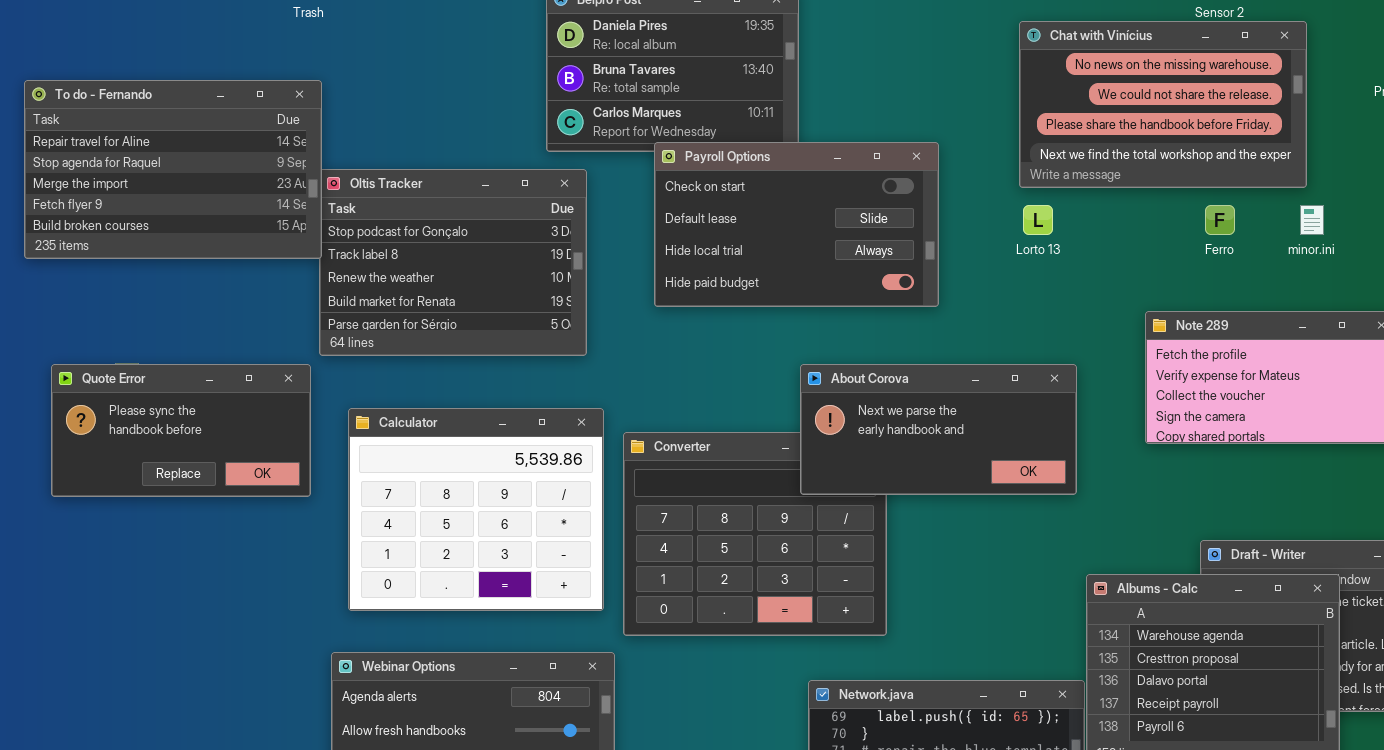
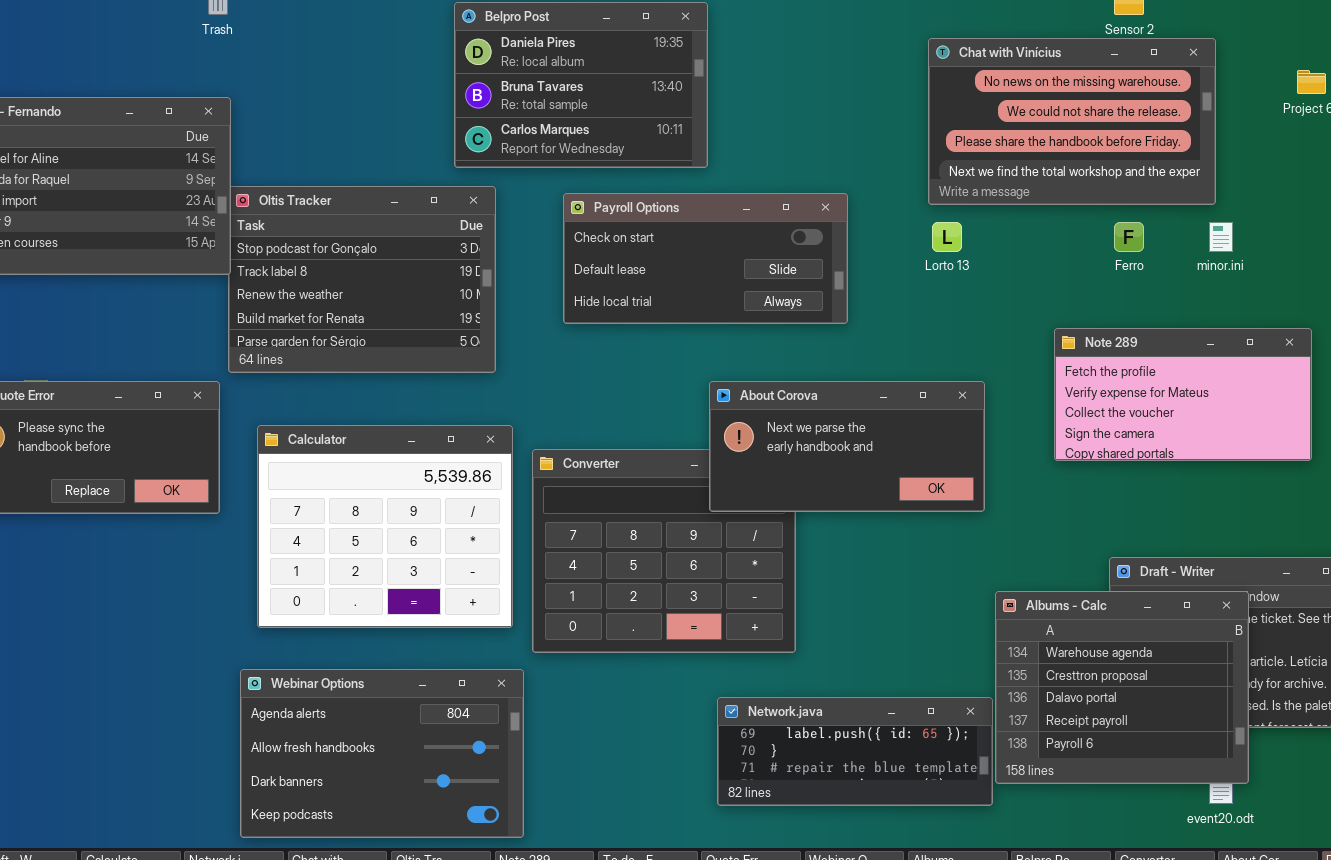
Payroll Options: [654,142,939,307] -> [563,193,848,324], resized

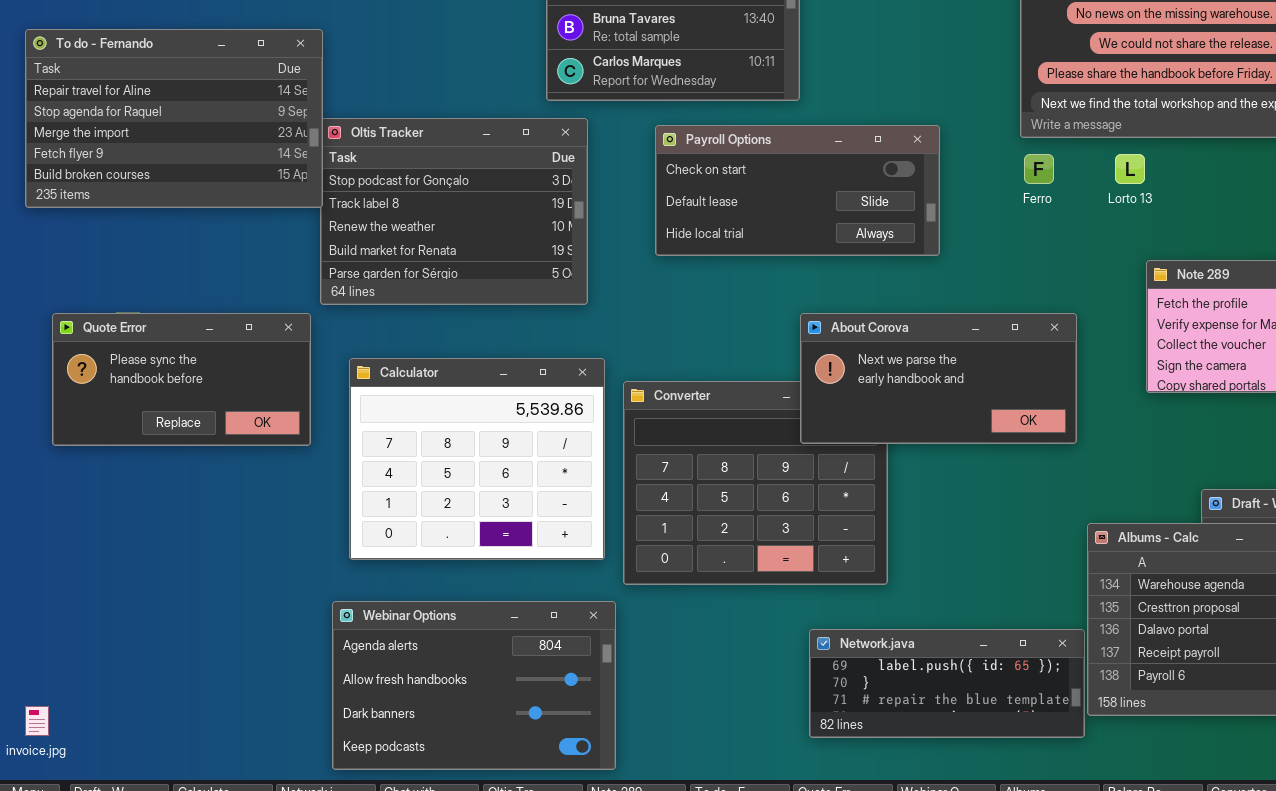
Lorto 13: [932,222,962,252] -> [1115,154,1145,184], moved
Ferro: [1114,222,1144,252] -> [1024,154,1054,184], moved

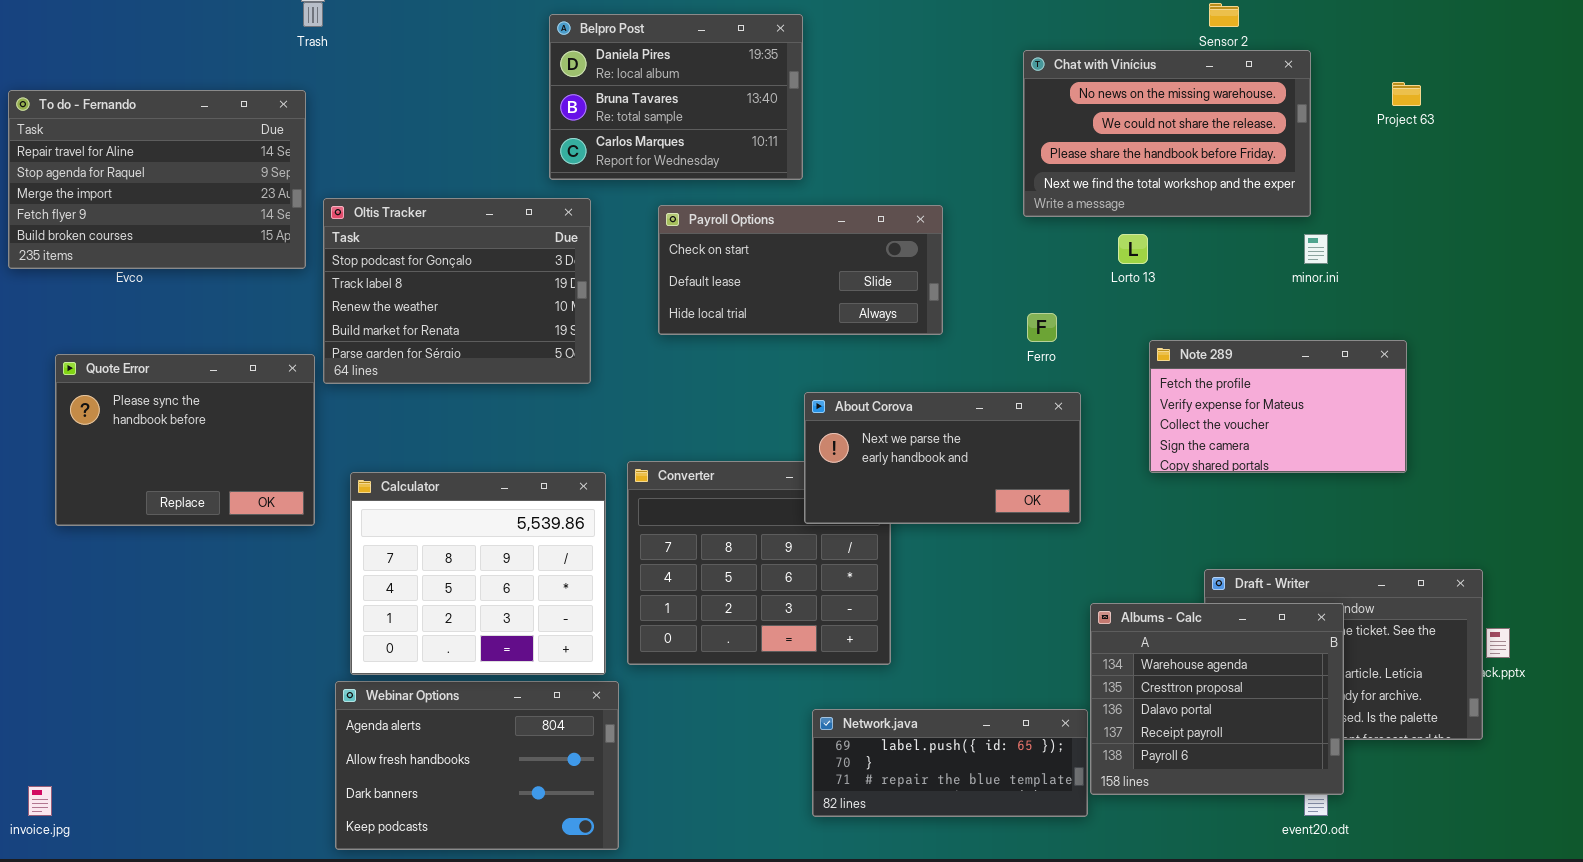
To do - Fernando: [25,29,323,208] -> [8,90,306,269], moved
Ferro: [1024,154,1054,184] -> [1027,313,1057,342], moved
Quote Error: [52,313,311,446] -> [55,354,315,526], resized
Calculator: [349,358,605,560] -> [350,472,606,675], moved

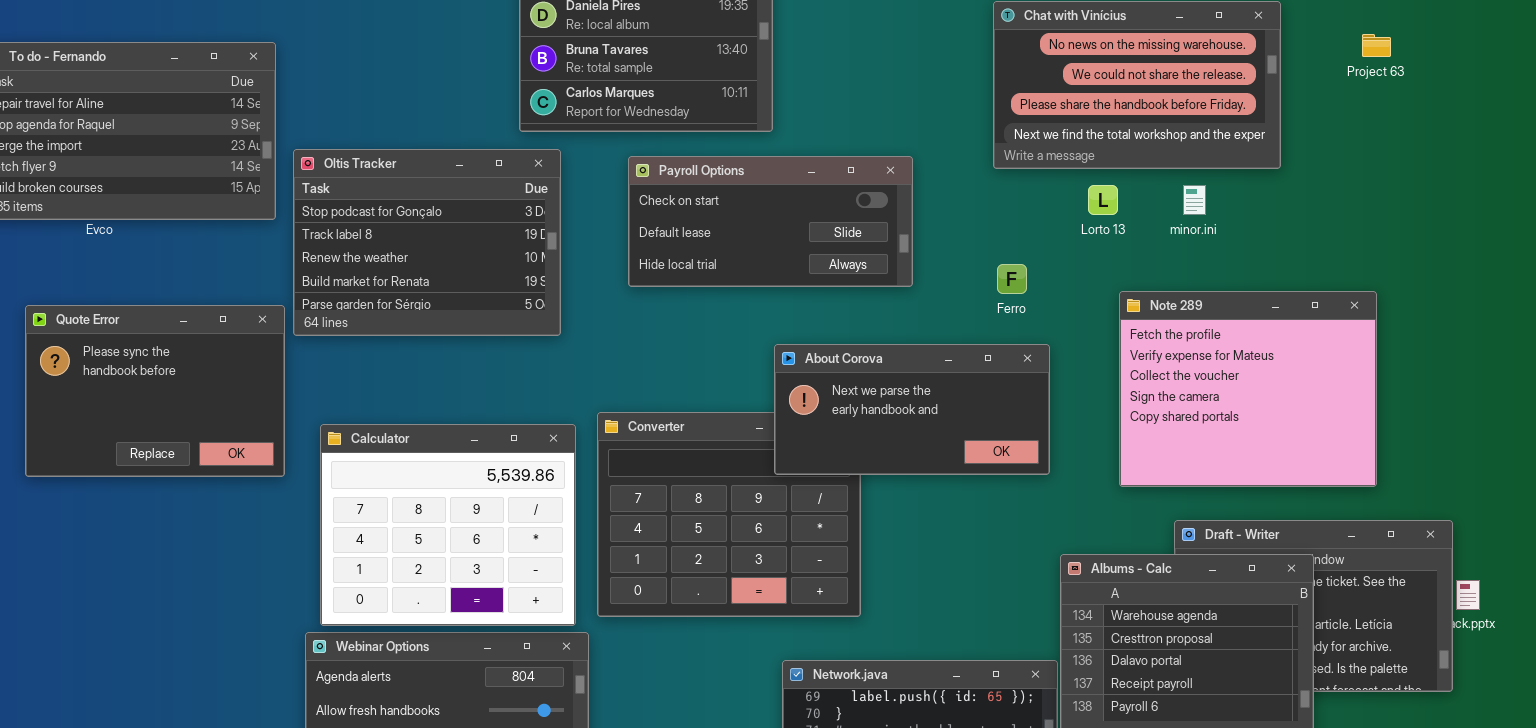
minor.ini: [1304,234,1328,264] -> [1183,185,1206,215], moved
Note 289: [1149,340,1407,473] -> [1119,291,1377,487], resized

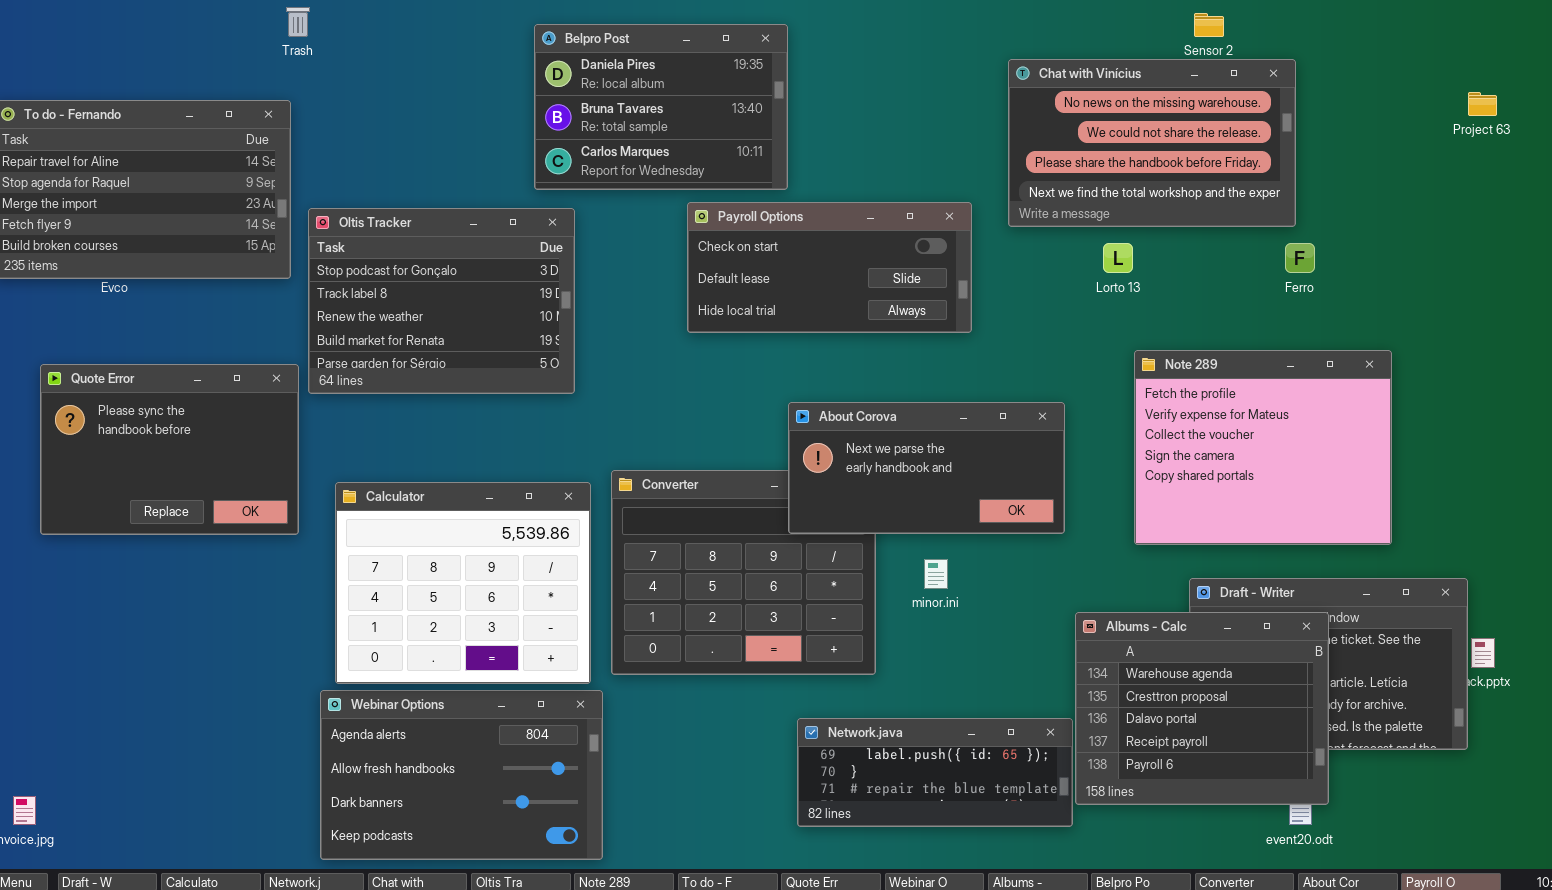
Project 63: [1362,34,1391,57] -> [1468,92,1497,116], moved
Payroll Options: [628,156,913,287] -> [687,202,972,333], moved
minor.ini: [1183,185,1206,215] -> [924,559,948,589], moved
Ferro: [997,264,1027,294] -> [1285,243,1315,273], moved

